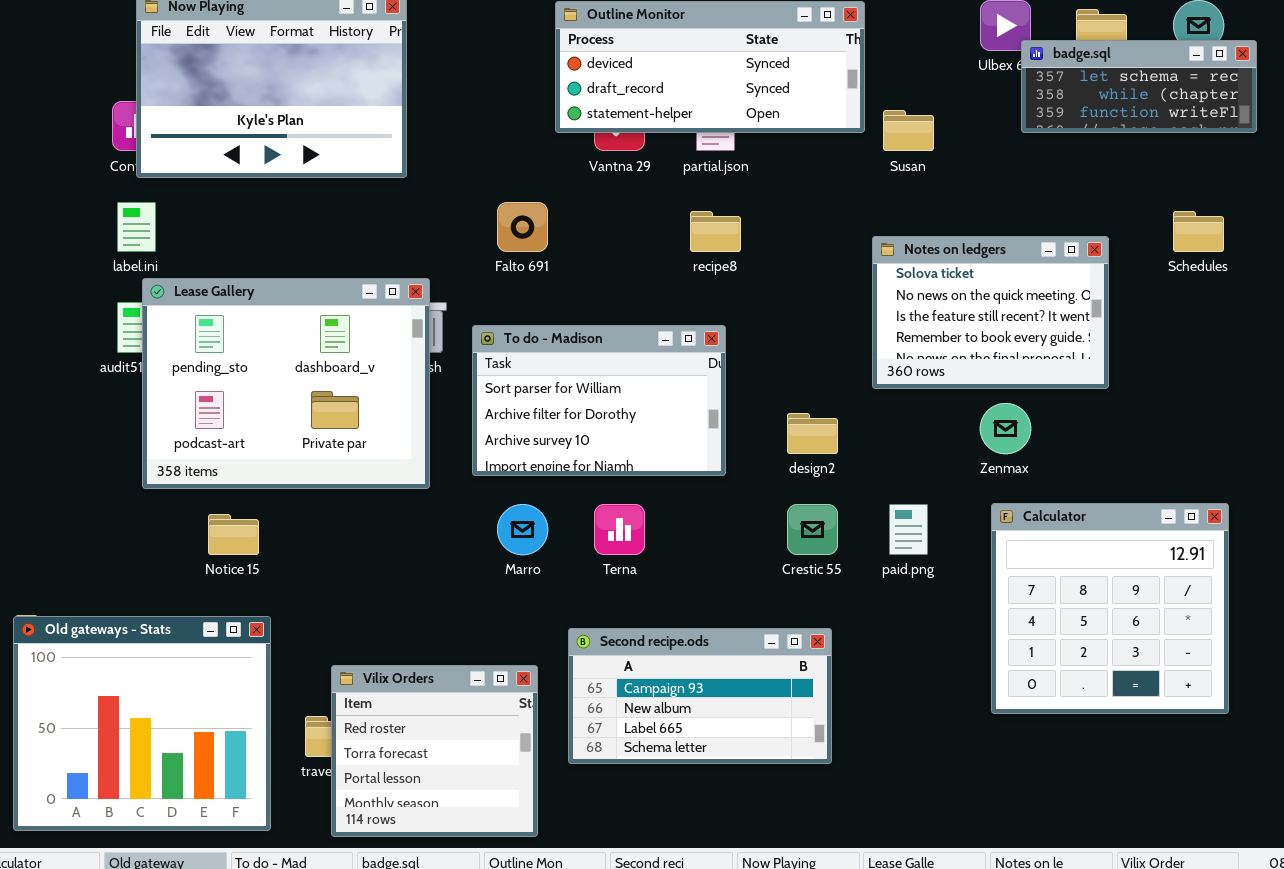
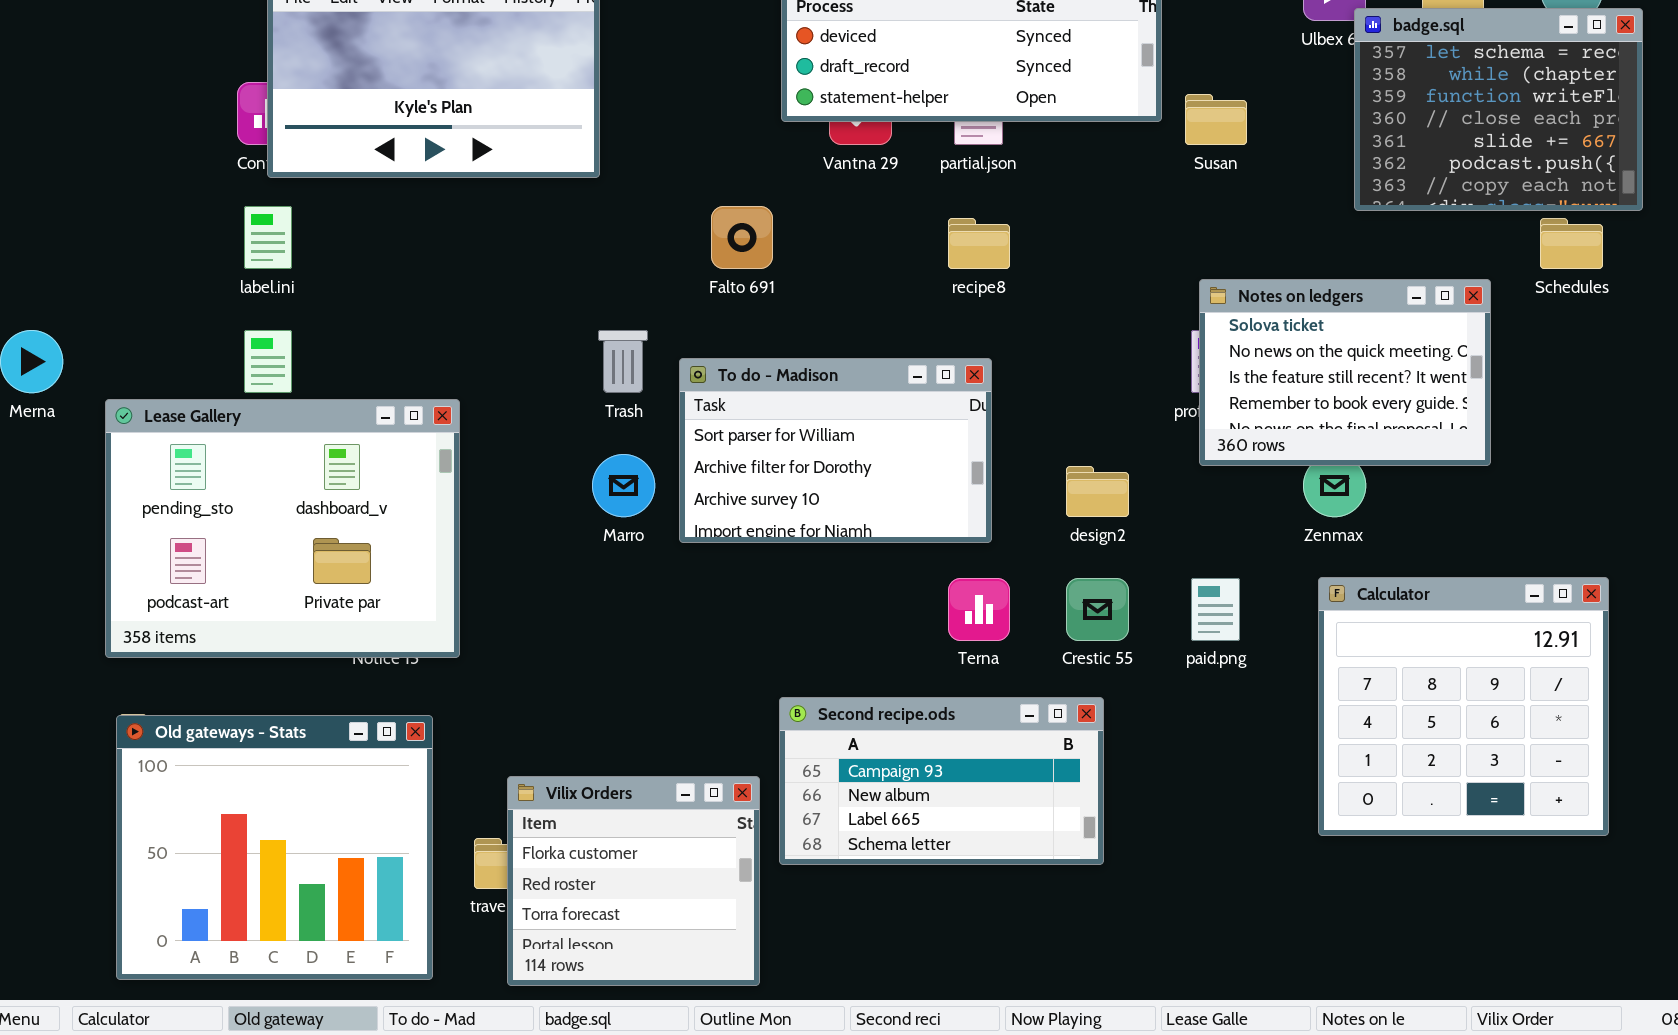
badge.sql: [1021,40,1257,133] -> [1354,8,1643,211], resized
Notes on ledgers: [872,236,1109,389] -> [1199,279,1491,466], moved
Lease Gallery: [142,278,430,489] -> [105,399,460,658], moved
Marro: [497,504,548,555] -> [592,454,655,517], moved
Terna: [594,504,645,555] -> [948,578,1010,641], moved
Second recipe.ods: [568,628,832,764] -> [779,697,1104,865], moved
Vilix Orders: [331,665,538,837] -> [507,776,760,986], scrolled up 1 row

